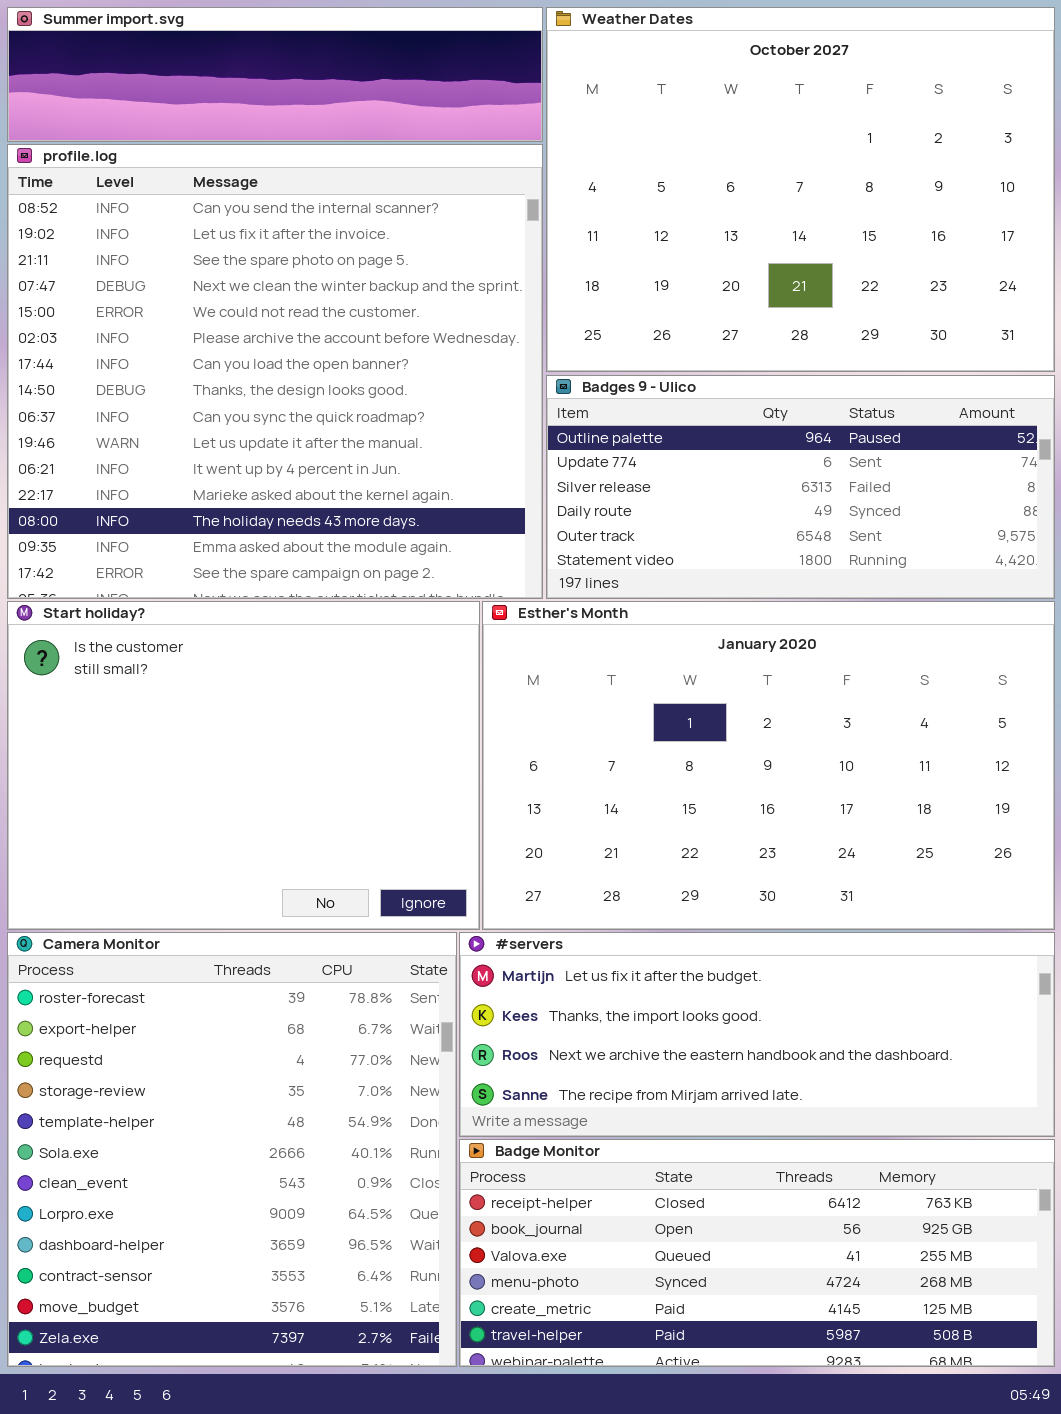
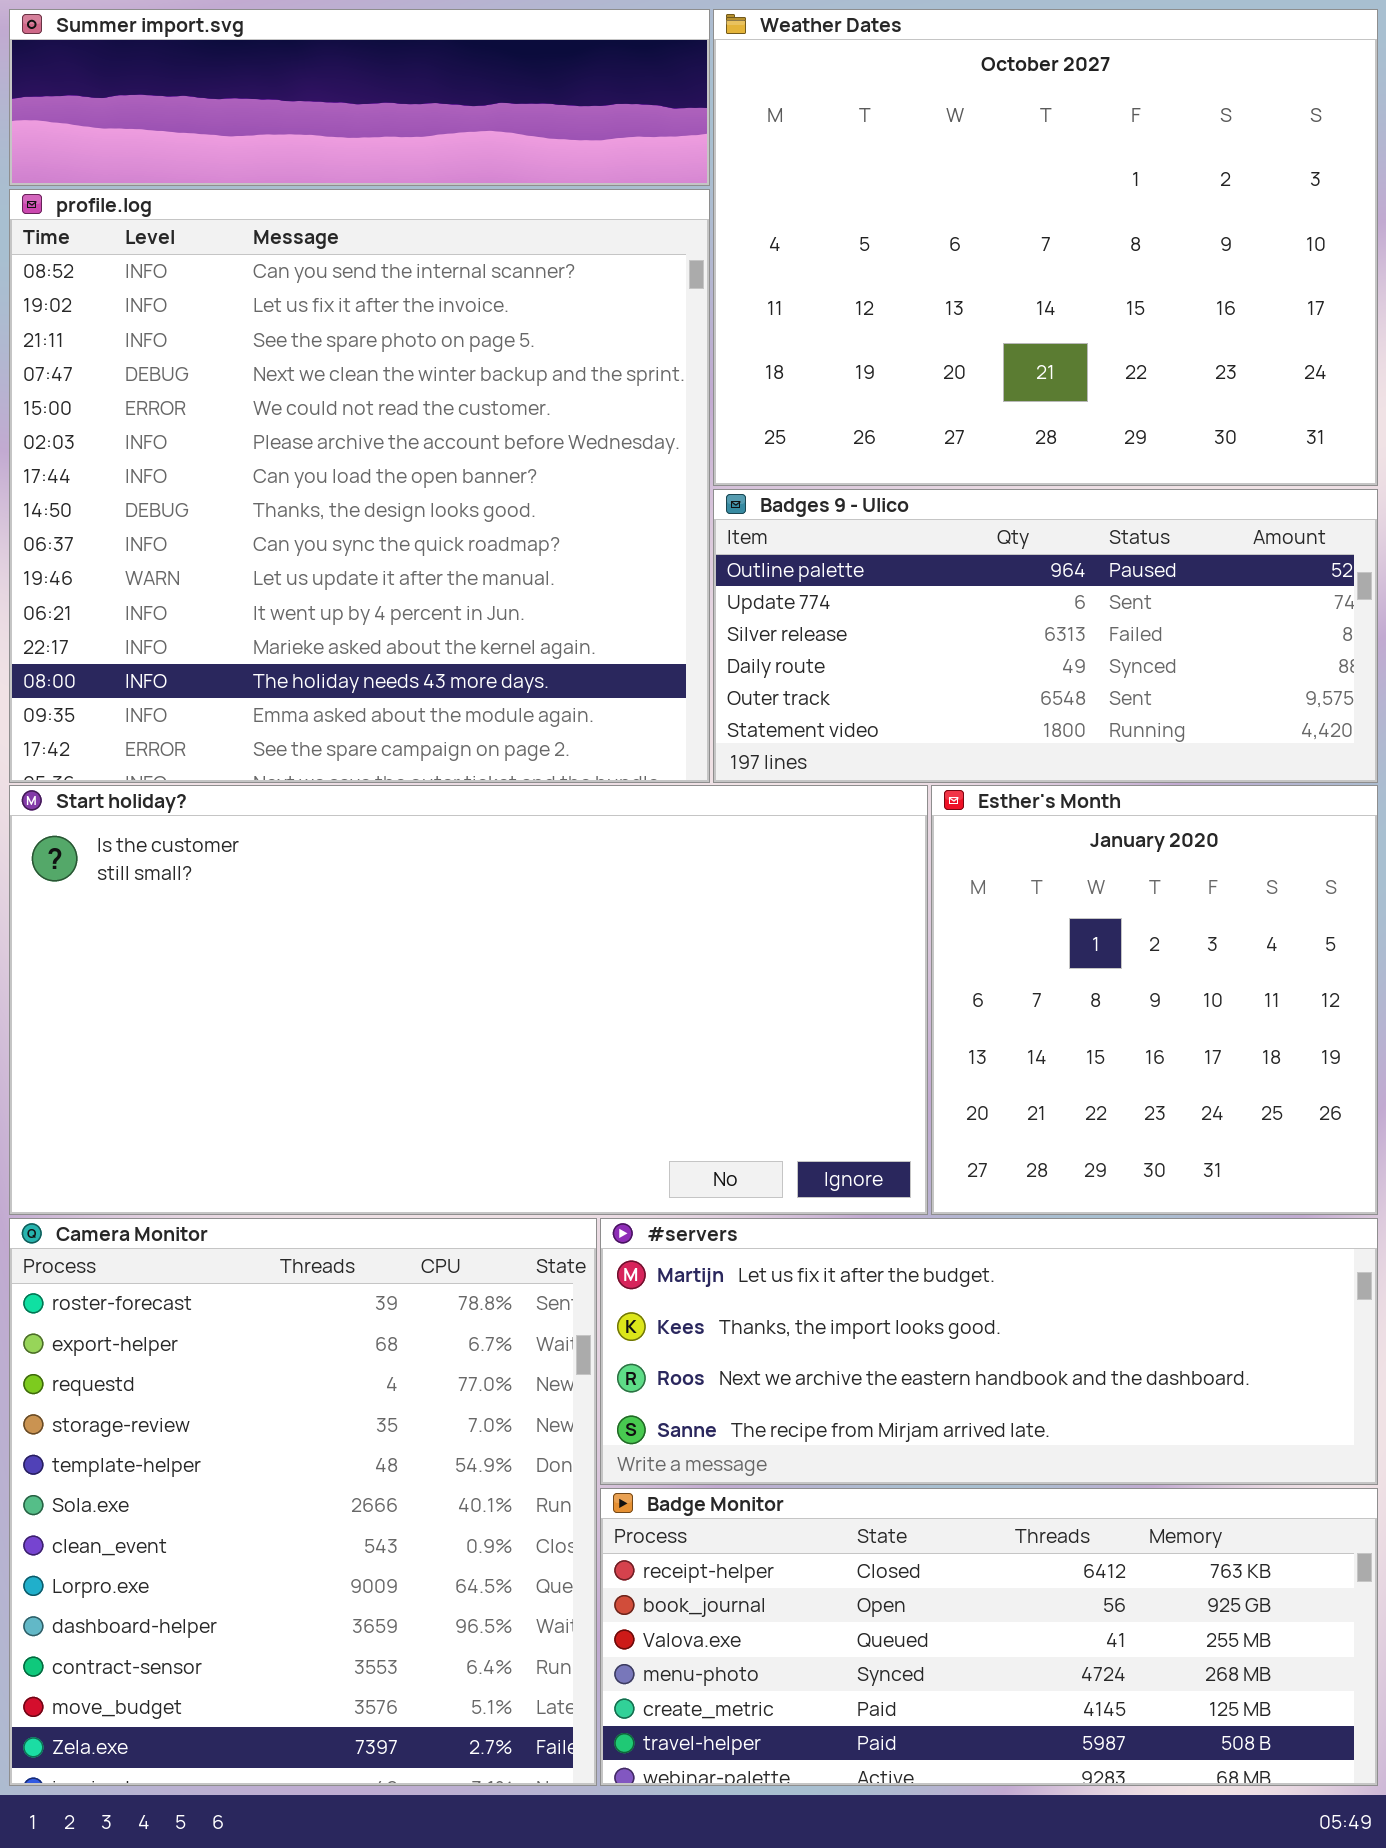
Start holiday?: [7,601,480,930] -> [9,785,928,1215], resized
Esther's Month: [482,601,1055,930] -> [931,785,1378,1215], resized

